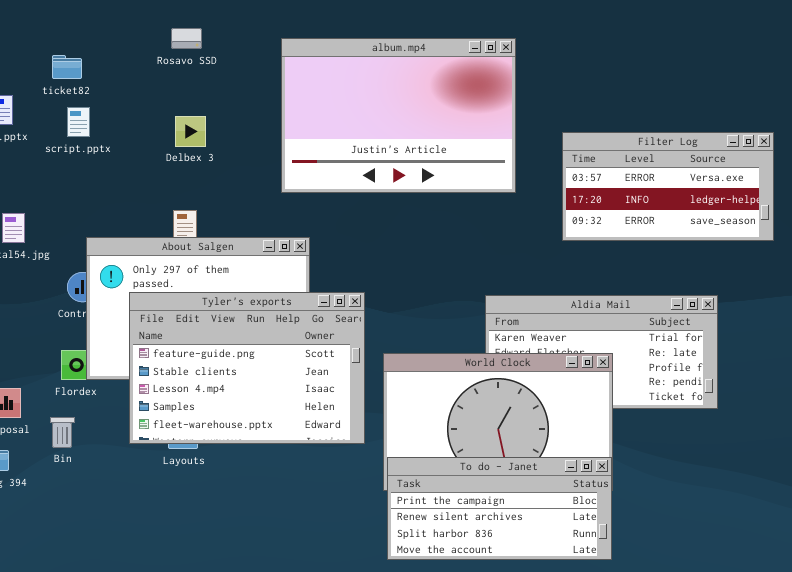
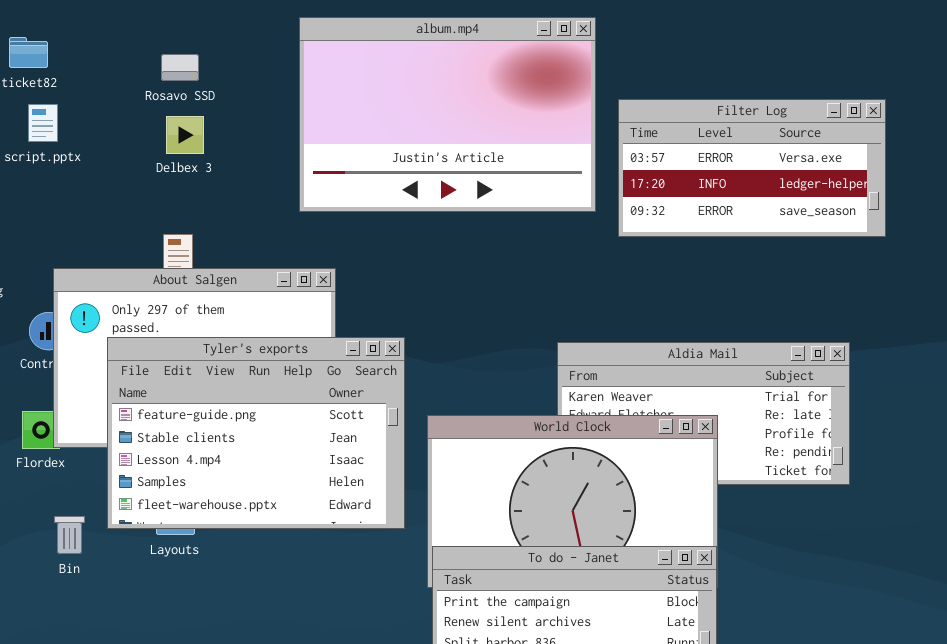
Rosavo SSD: [171,28,202,49] -> [161,54,199,81], moved
Filter Log: [562,132,774,241] -> [618,99,886,237], moved
Bin: [50,417,75,448] -> [54,516,85,554], moved

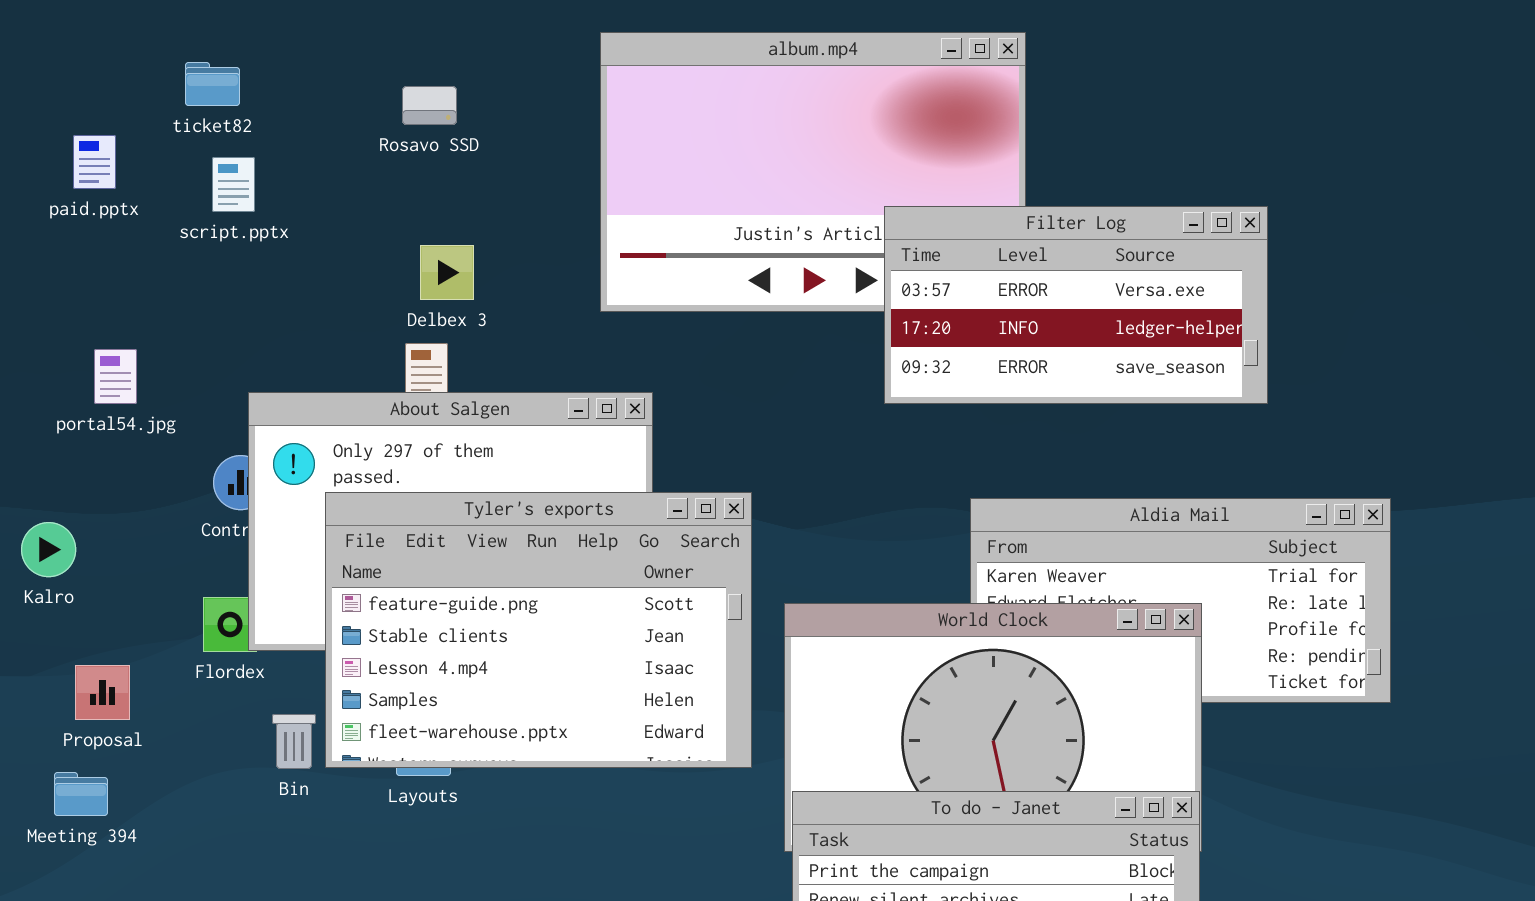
Filter Log: [618,99,886,237] -> [884,206,1268,404], moved
Delbex 3: [166,116,204,154] -> [420,245,474,300], moved
Bin: [54,516,85,554] -> [272,714,316,769], moved

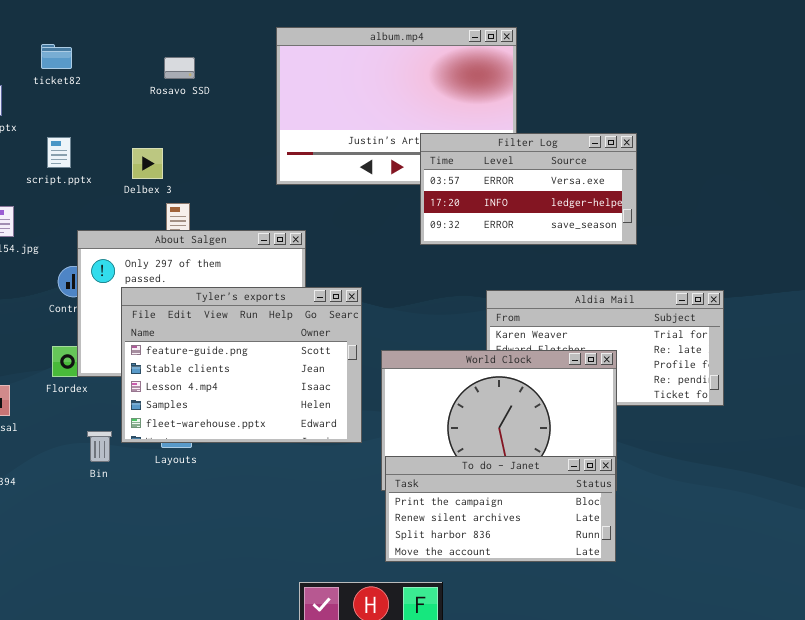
script.pptx: [212,157,255,212] -> [47,137,71,168], moved
Filter Log: [884,206,1268,404] -> [420,133,637,245], moved
Delbex 3: [420,245,474,300] -> [132,148,163,179], moved
Bin: [272,714,316,769] -> [87,431,112,462], moved

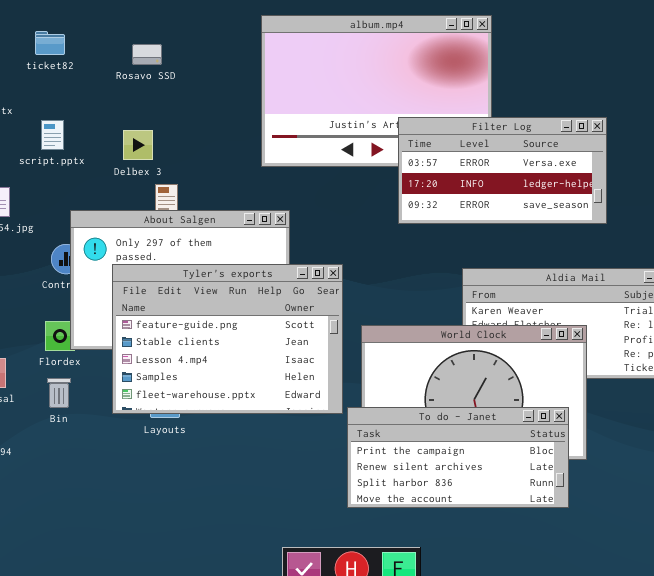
Rosavo SSD: [164,57,195,79] -> [132,44,162,65], moved
Bin: [87,431,112,462] -> [47,378,71,408], moved
To do - Janet: [385,456,616,562] -> [347,407,569,508], moved

